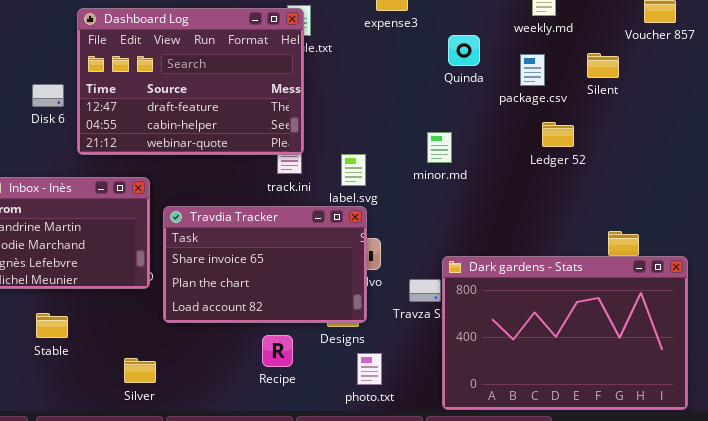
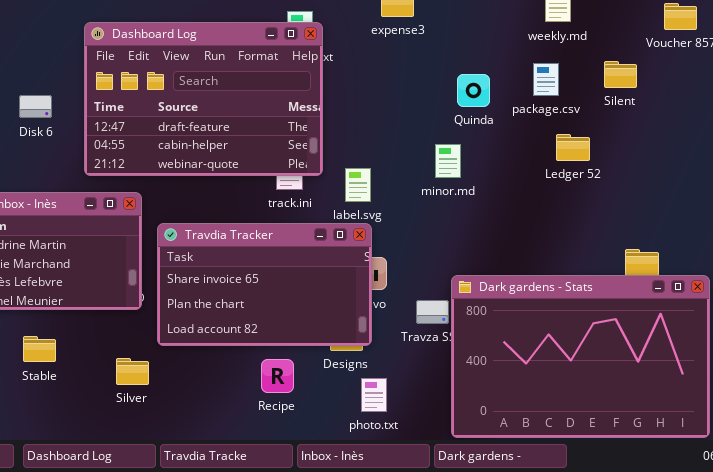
Dashboard Log: [77,8,304,155] -> [84,22,323,176], moved
Quinda: [448,35,480,66] -> [457,74,490,107], moved
Silver: [124,358,156,383] -> [116,358,149,385], moved

